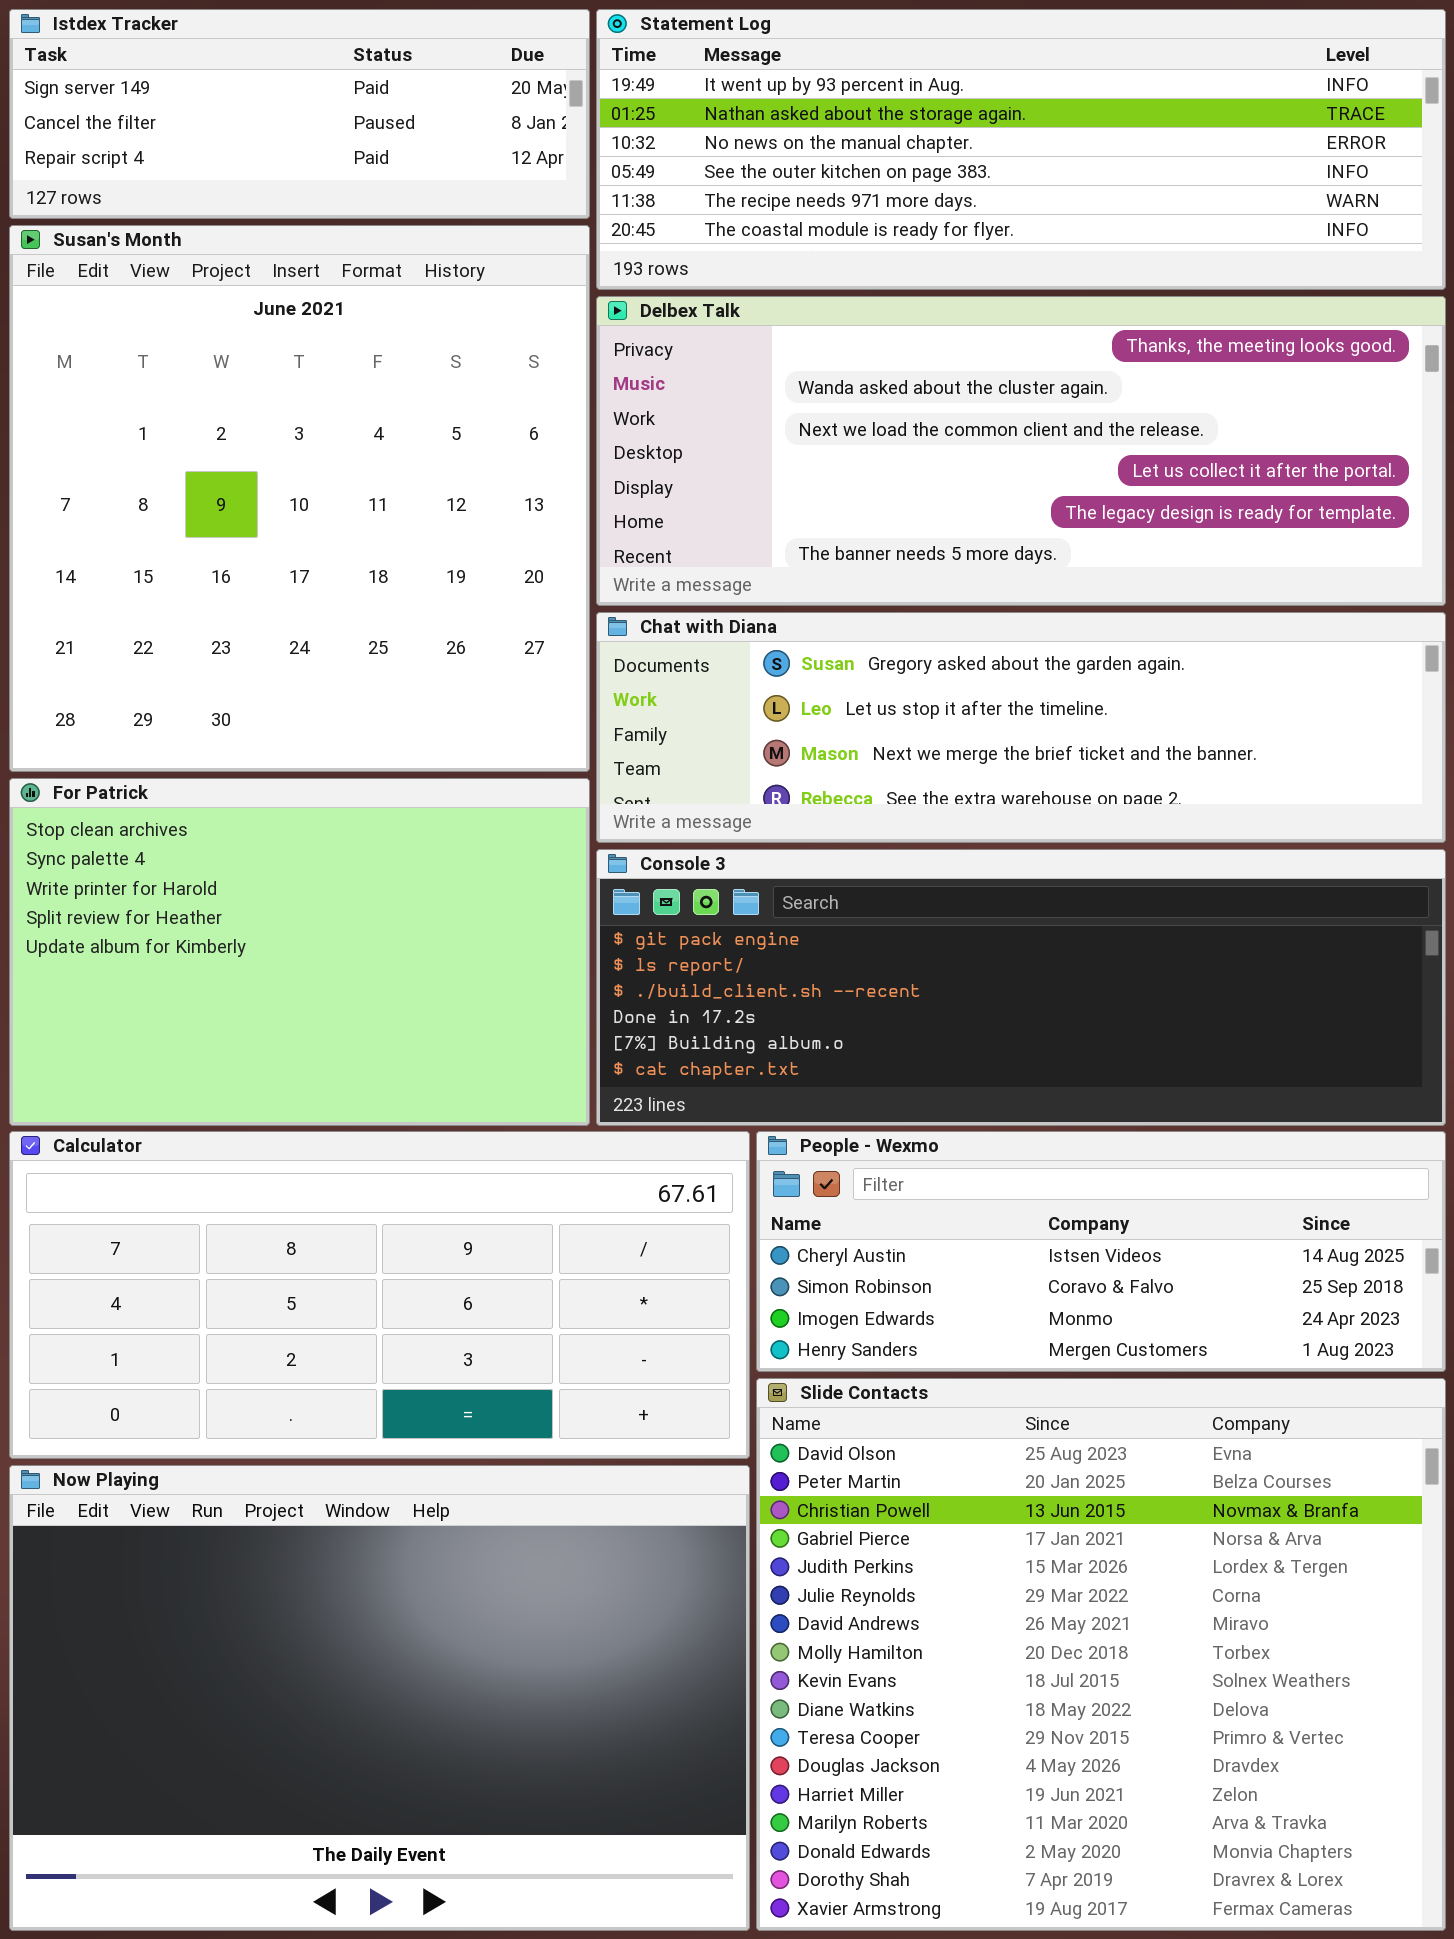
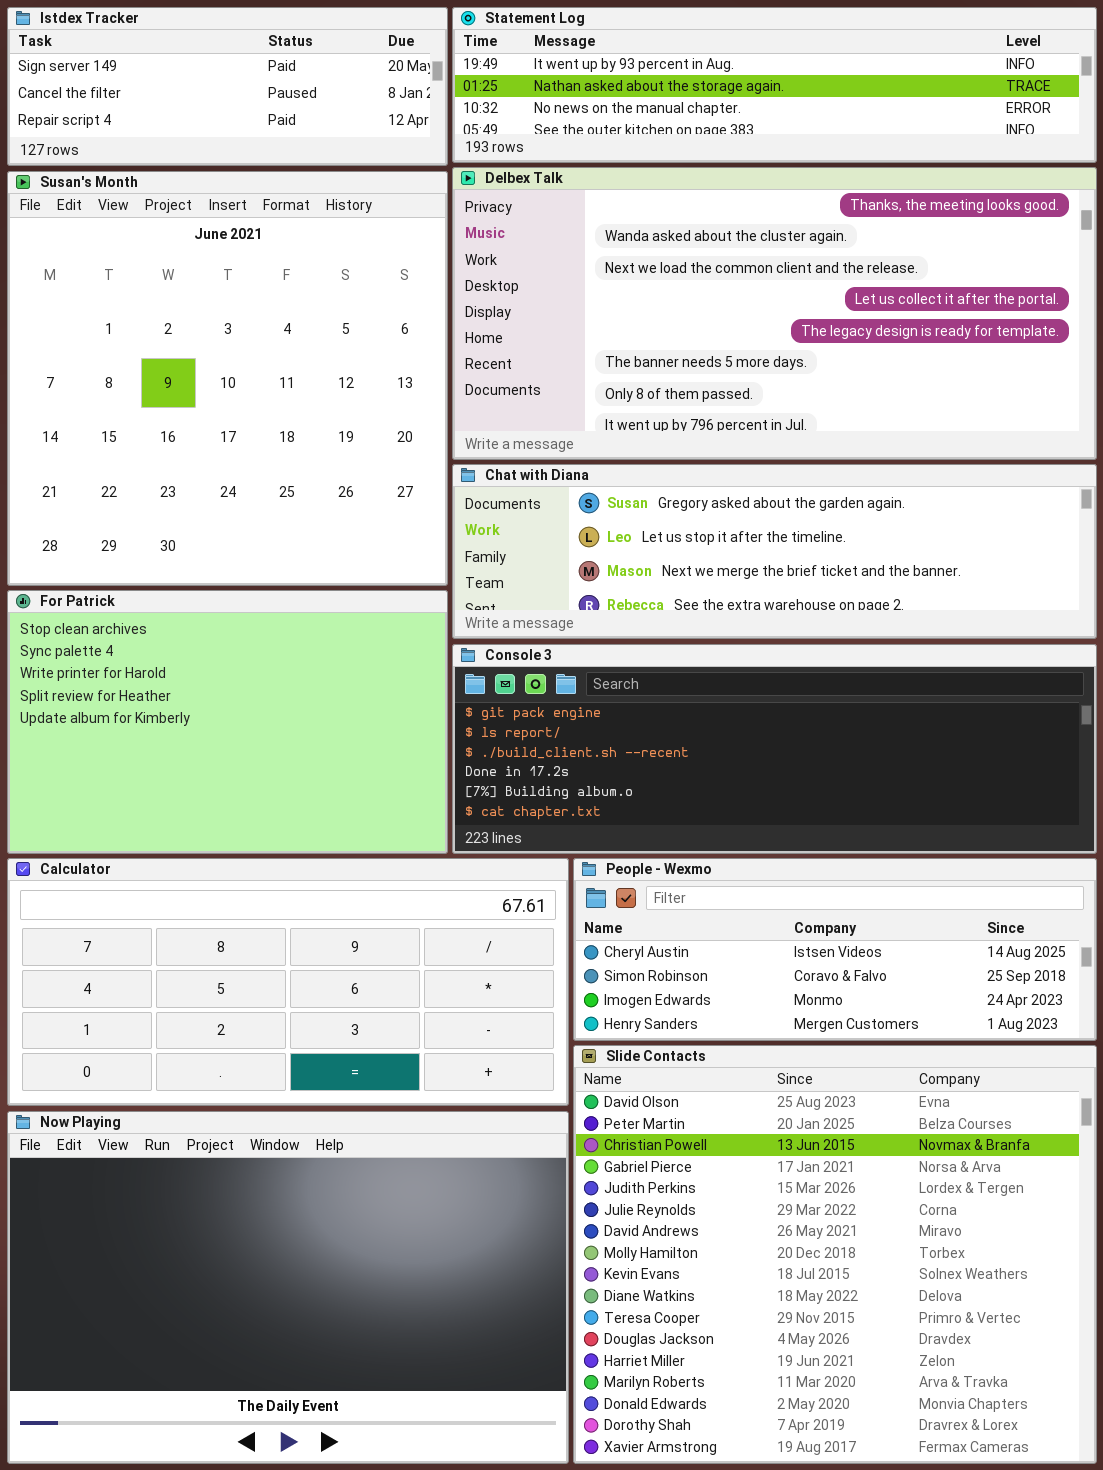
Statement Log: [596,9,1446,290] -> [452,7,1097,163], resized
Delbex Talk: [596,296,1446,606] -> [452,167,1097,460], resized

